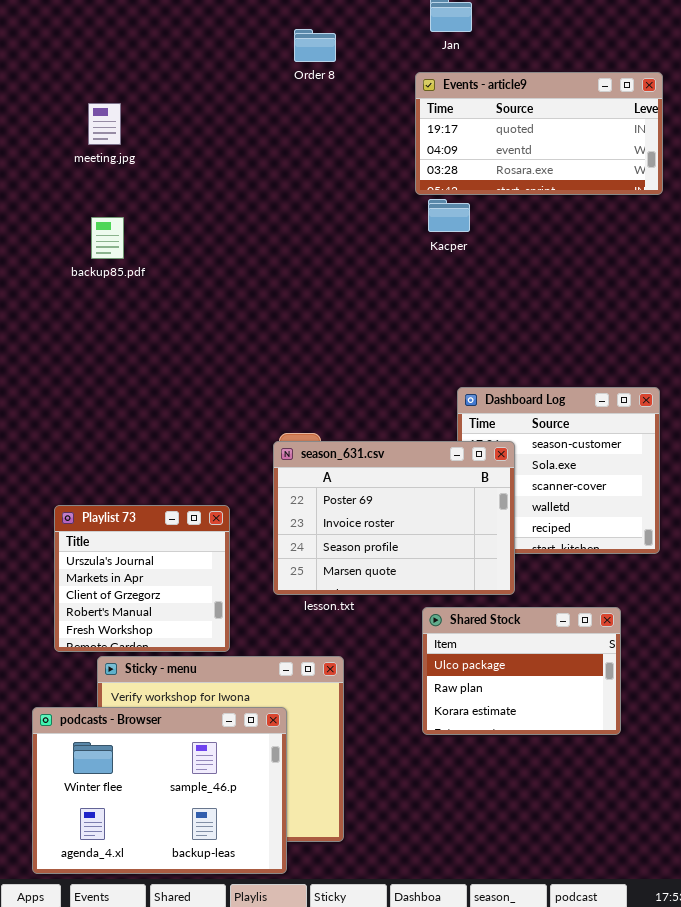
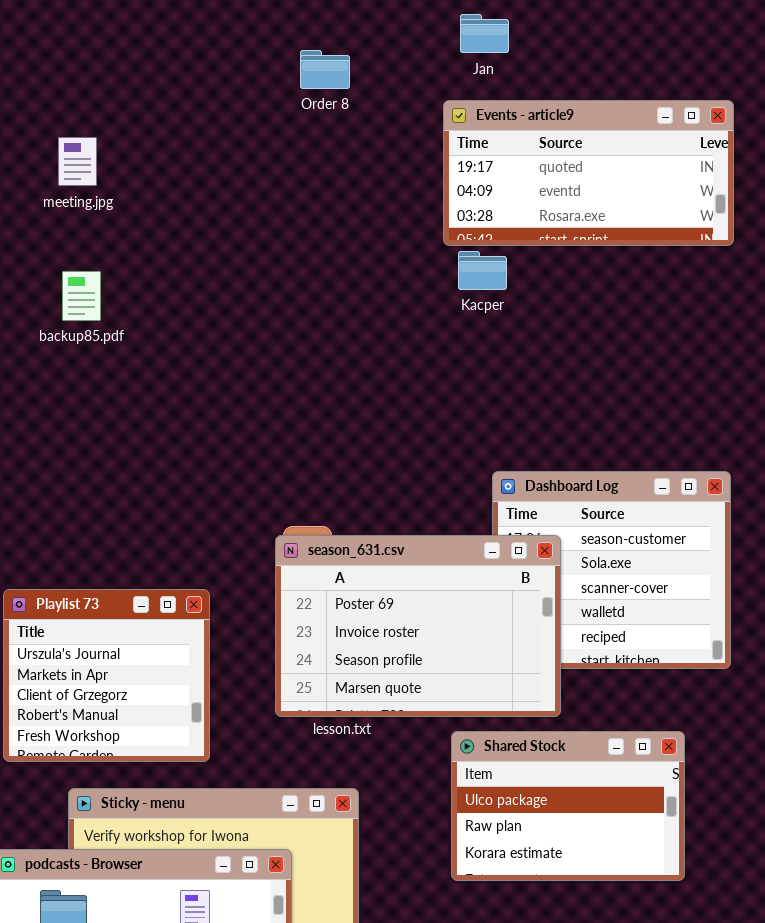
Playlist 73: [54,505,230,652] -> [3,589,210,762], moved

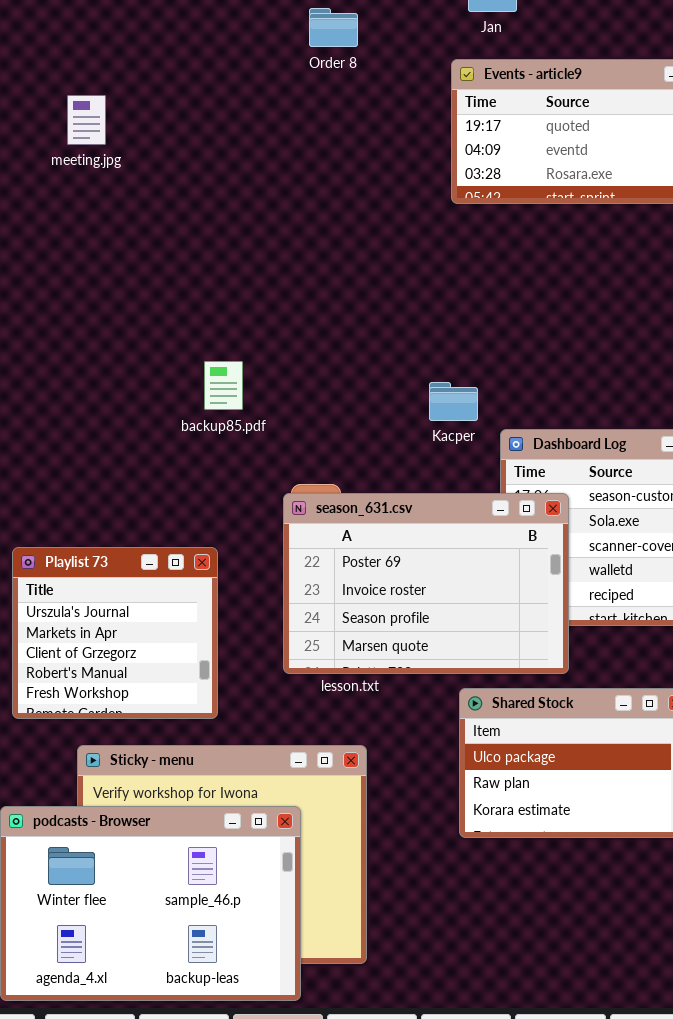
Kacper: [458,251,507,290] -> [429,382,478,421], moved
backup85.pdf: [62,271,101,321] -> [204,361,243,410], moved

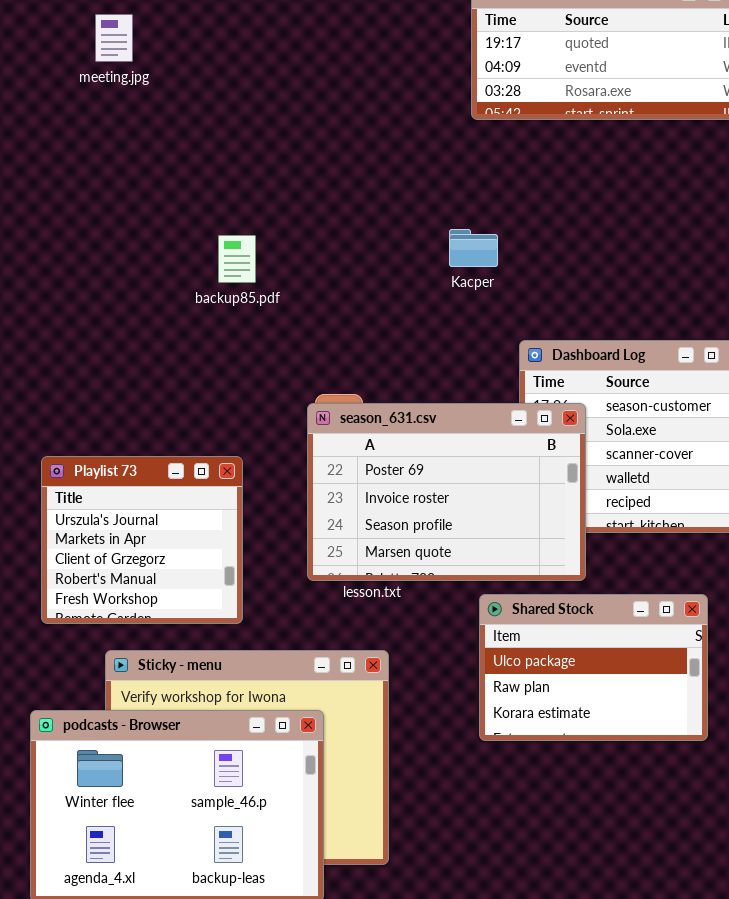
backup85.pdf: [204,361,243,410] -> [218,235,256,283], moved
Kacper: [429,382,478,421] -> [449,229,498,267], moved

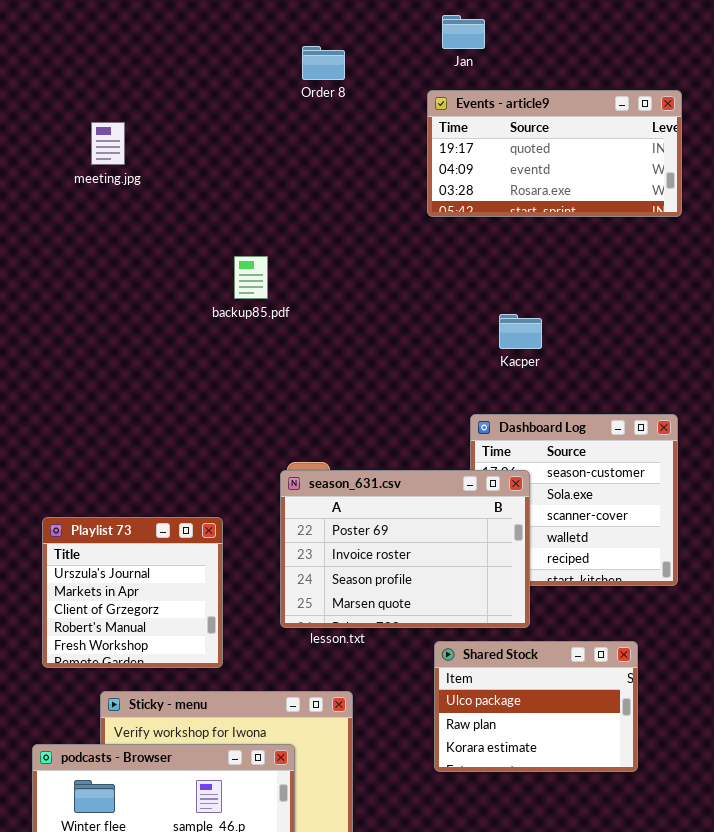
Kacper: [449,229,498,267] -> [499,314,542,349], moved
backup85.pdf: [218,235,256,283] -> [234,256,268,299], moved

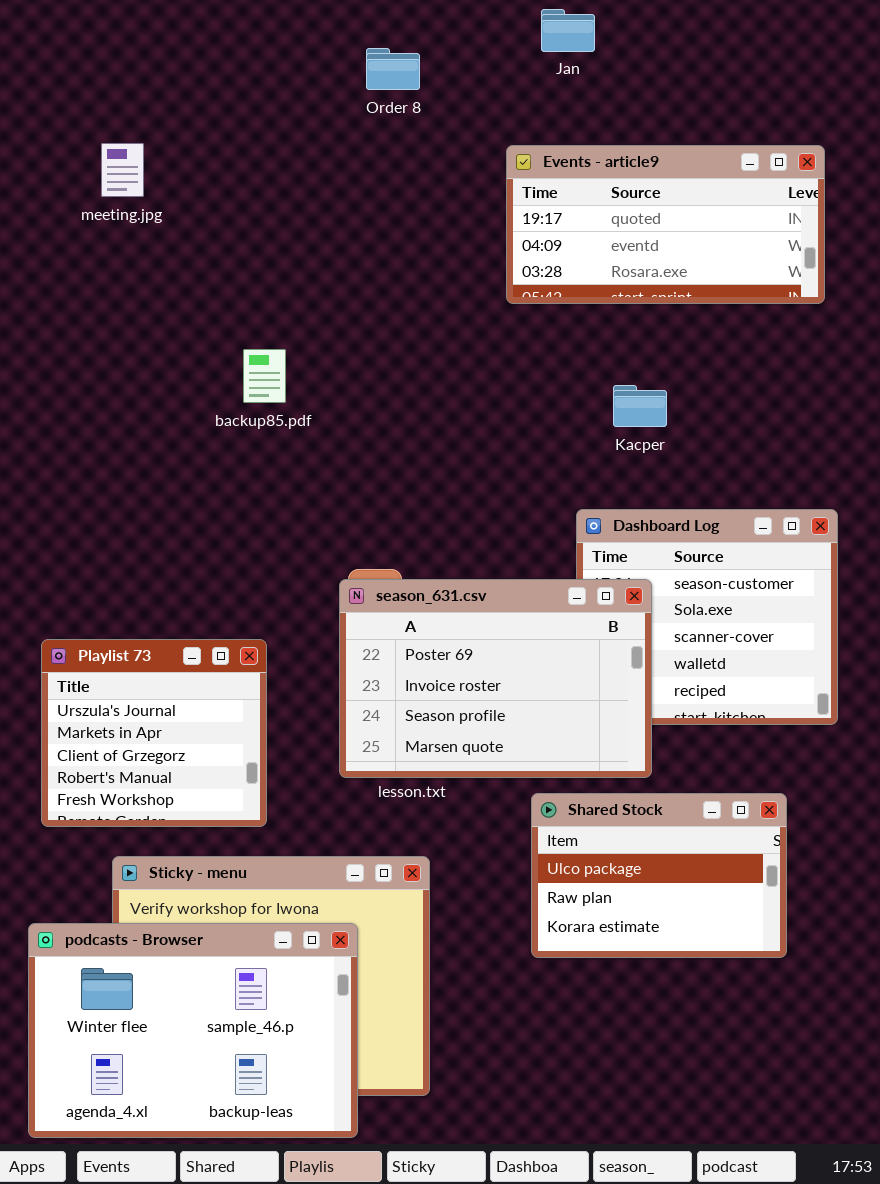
Events - article9: [427,90,682,217] -> [506,145,825,304], moved
backup85.pdf: [234,256,268,299] -> [243,349,286,403], moved

